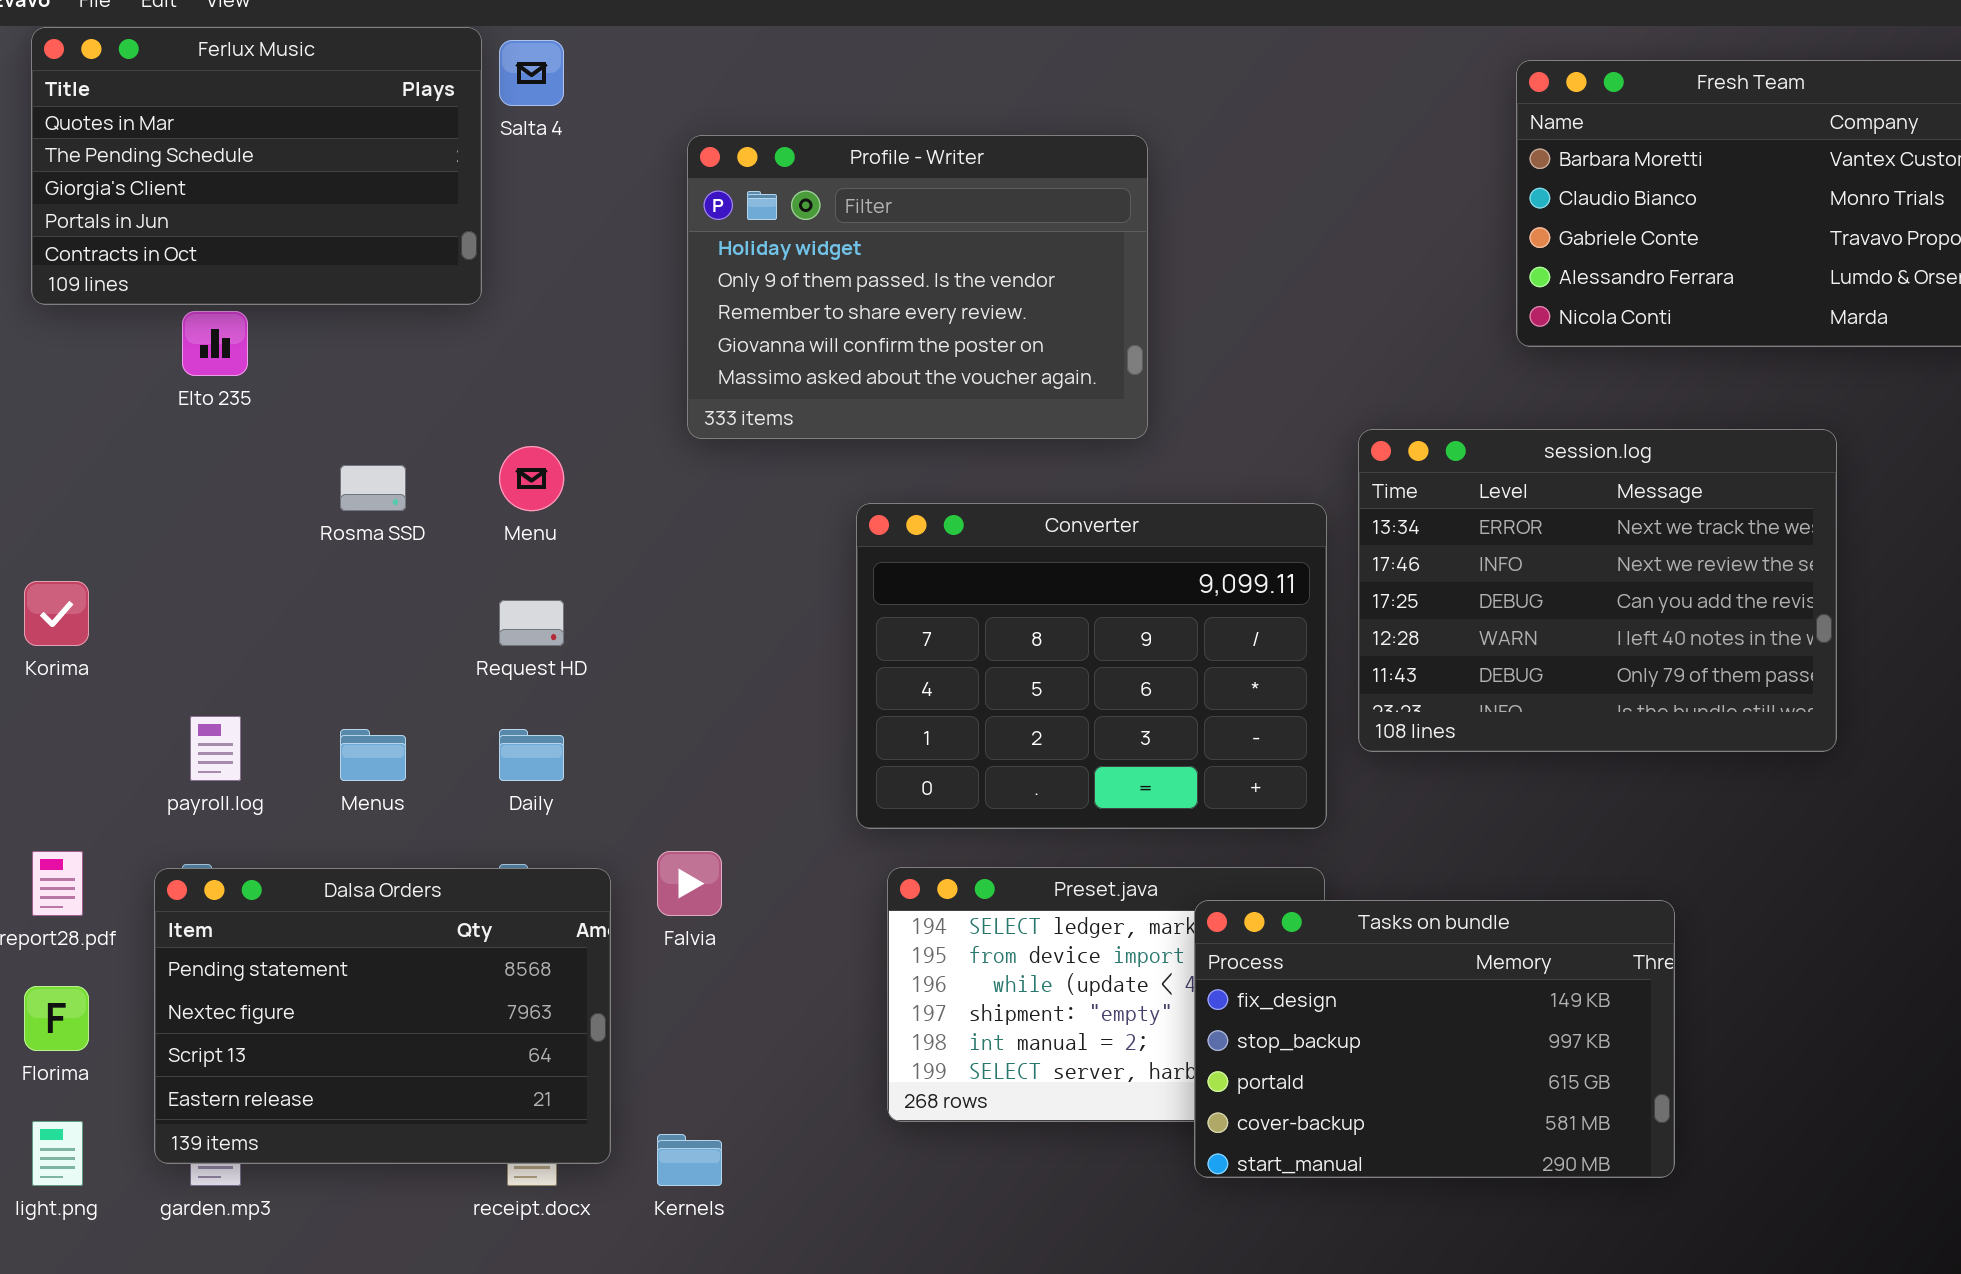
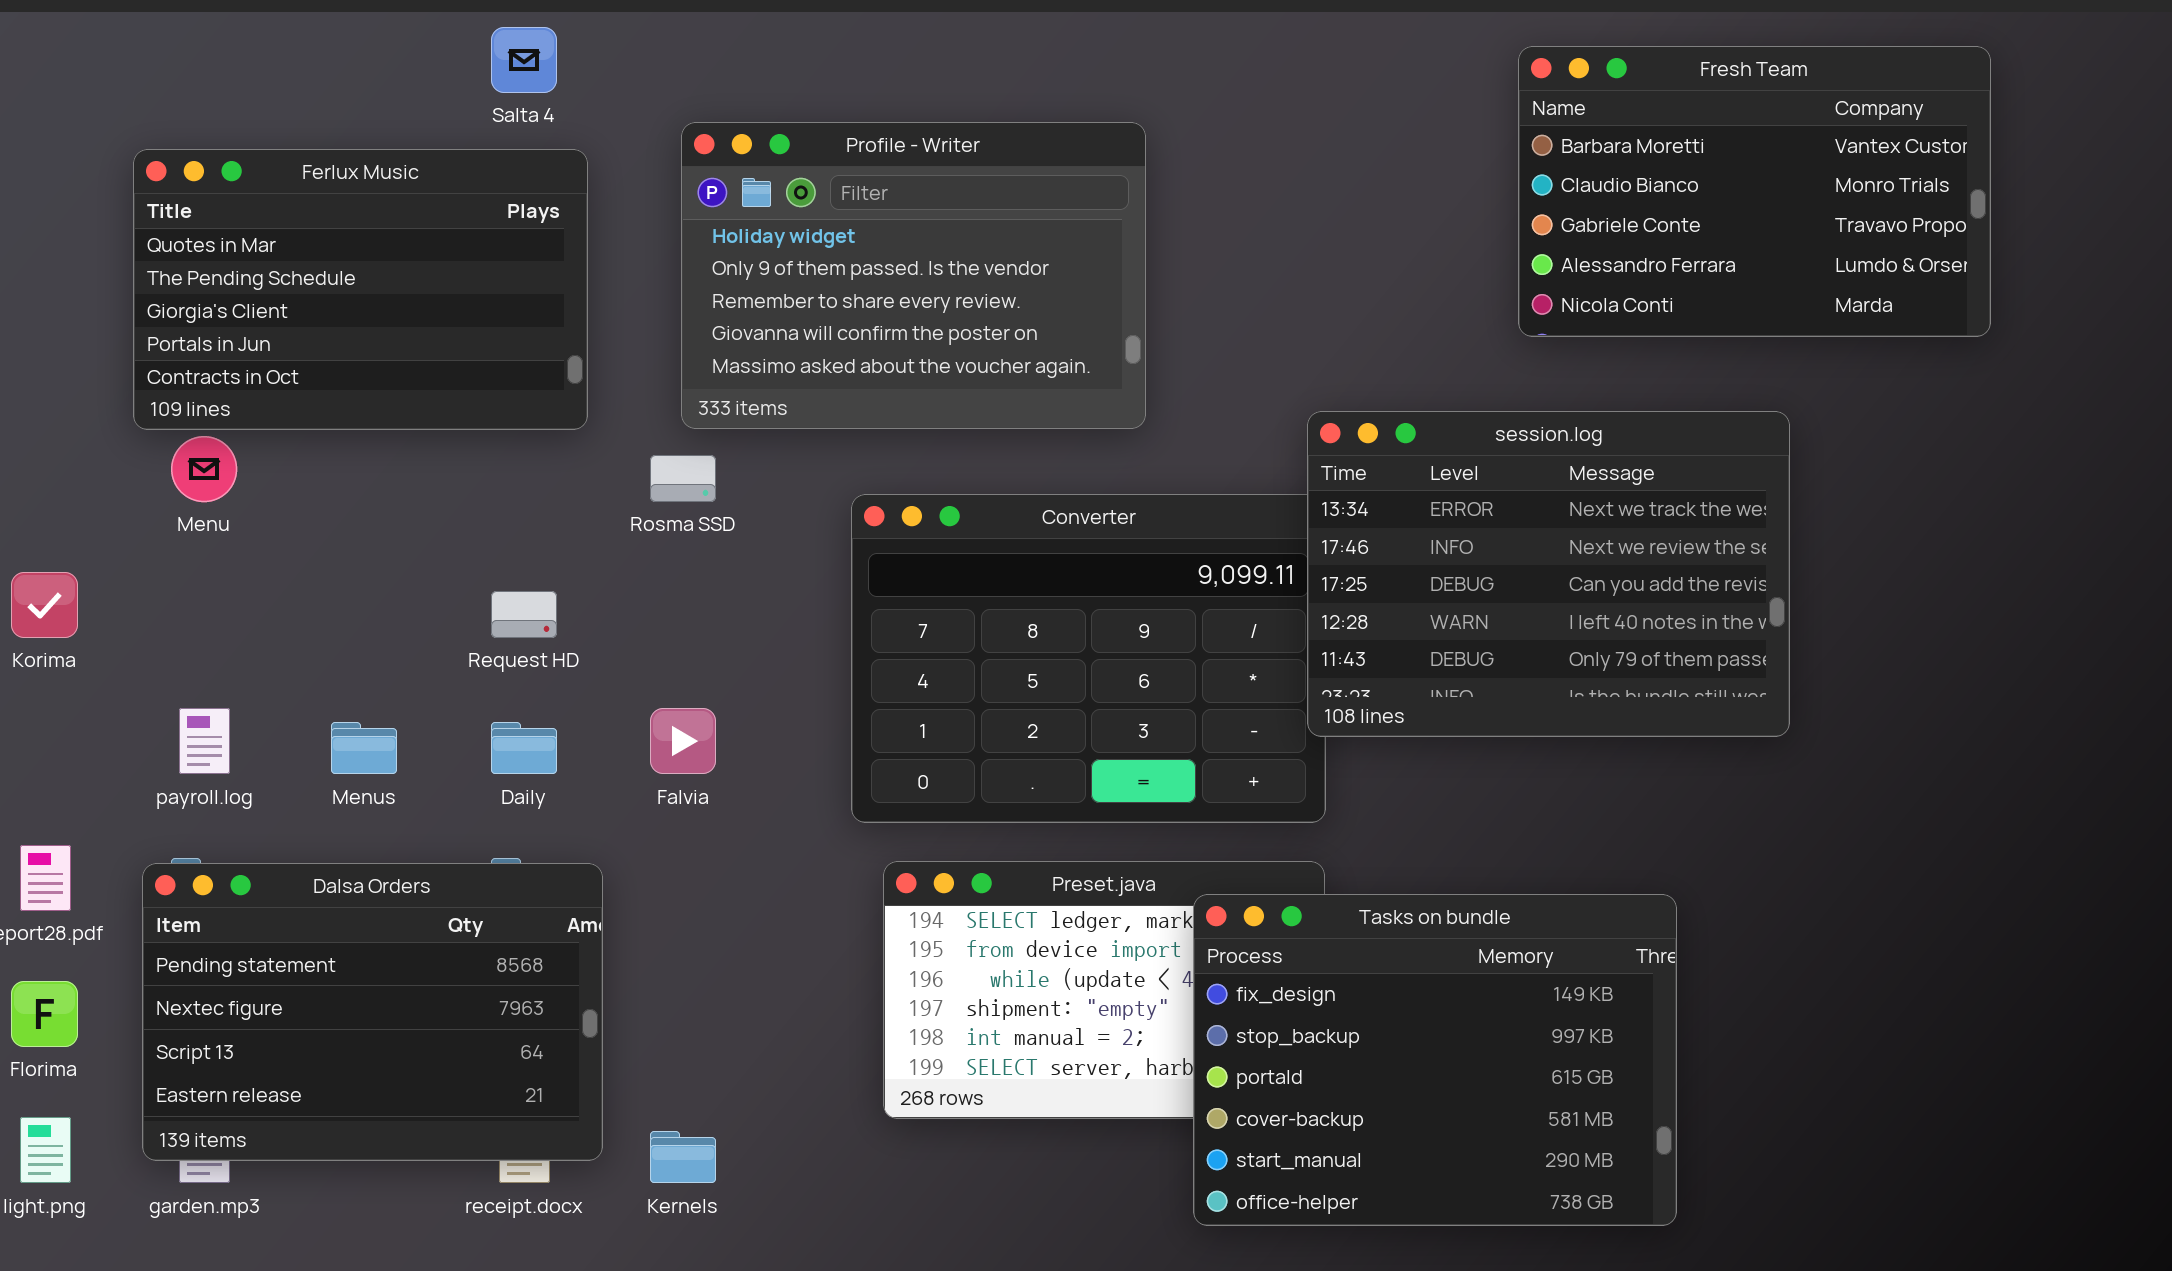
Ferlux Music: [31,27,482,305] -> [133,149,588,430], moved
session.log: [1358,429,1837,752] -> [1307,411,1790,737], moved
Menu: [499,446,564,511] -> [171,436,237,502], moved
Rosma SSD: [340,465,406,511] -> [650,455,716,502], moved
Falvia: [657,851,722,916] -> [650,708,716,774], moved
Tasks on bundle: [1194,900,1675,1178] -> [1193,894,1677,1226], resized

